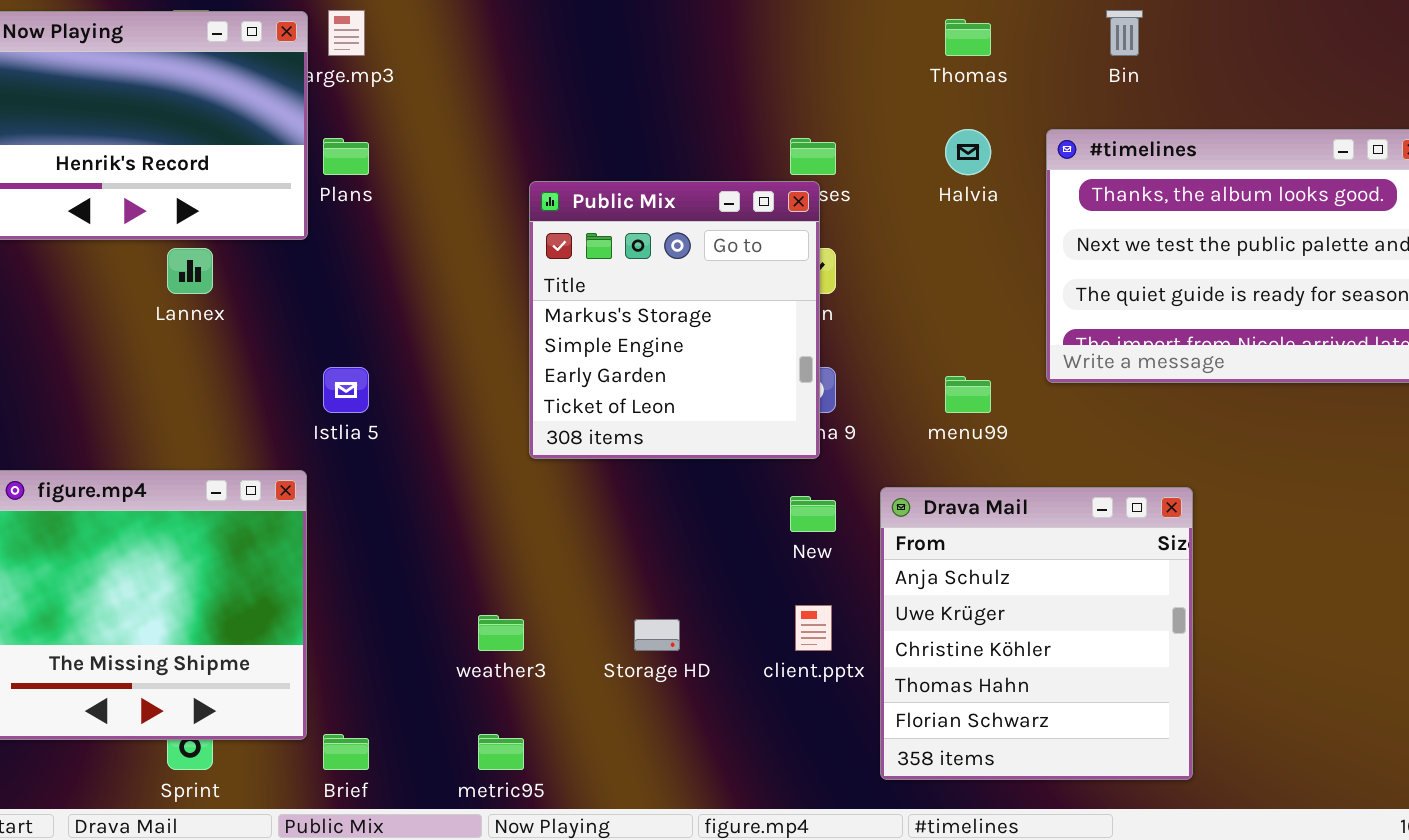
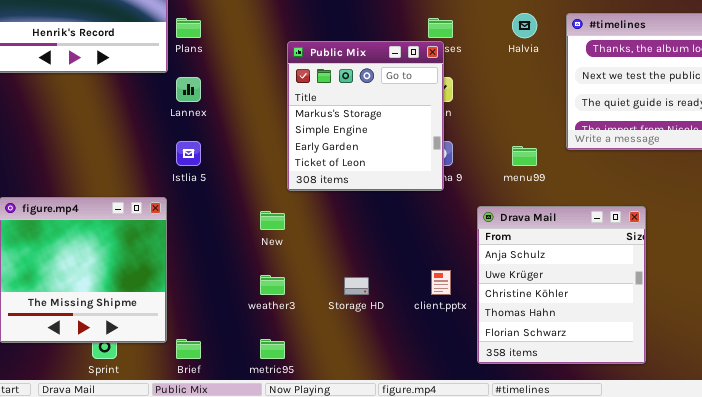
Lannex: [167,248,213,294] -> [176,77,201,102], moved
New: [790,496,836,532] -> [260,211,285,230], moved

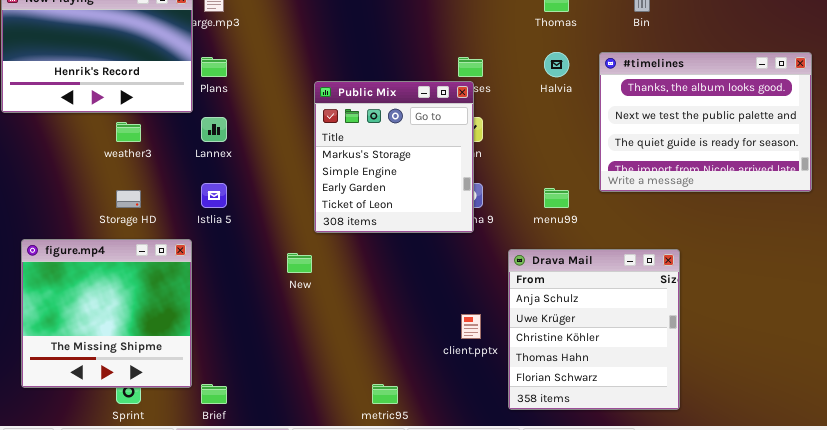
weather3: [260,275,285,295] -> [116,122,141,142], moved
Storage HD: [344,277,369,295] -> [116,190,141,208], moved
metric95: [260,339,285,359] -> [372,384,398,404], moved

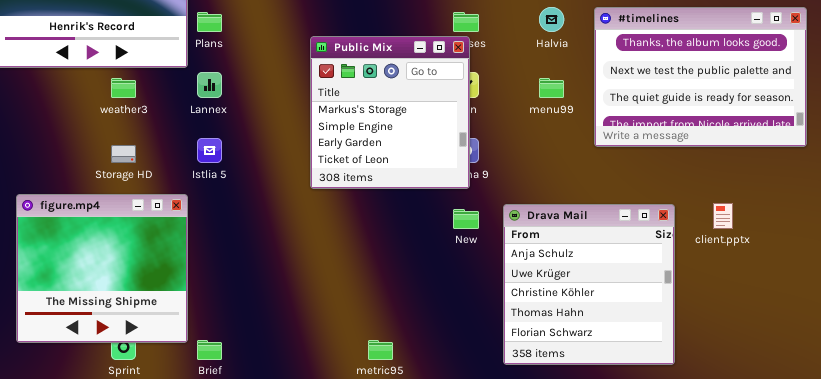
menu99: [544,188,569,208] -> [539,78,564,98], moved
New: [287,253,312,273] -> [453,209,479,229], moved
client.pptx: [461,314,481,339] -> [713,203,733,229], moved

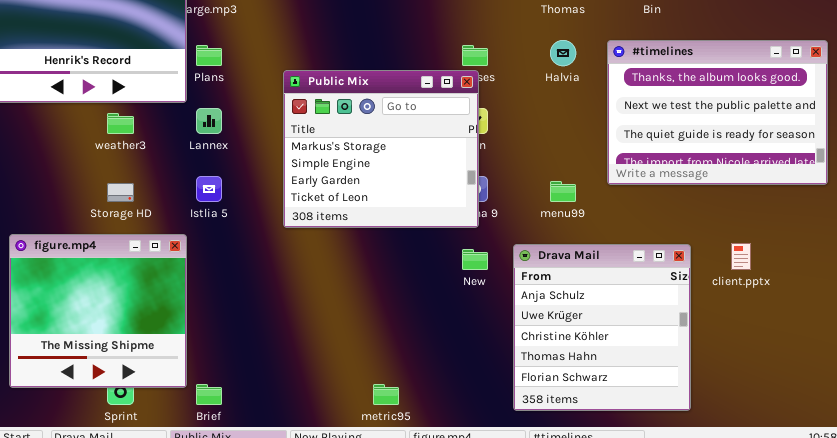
Public Mix: [310,36,470,189] -> [283,70,479,228], resized
menu99: [539,78,564,98] -> [550,181,576,202], moved

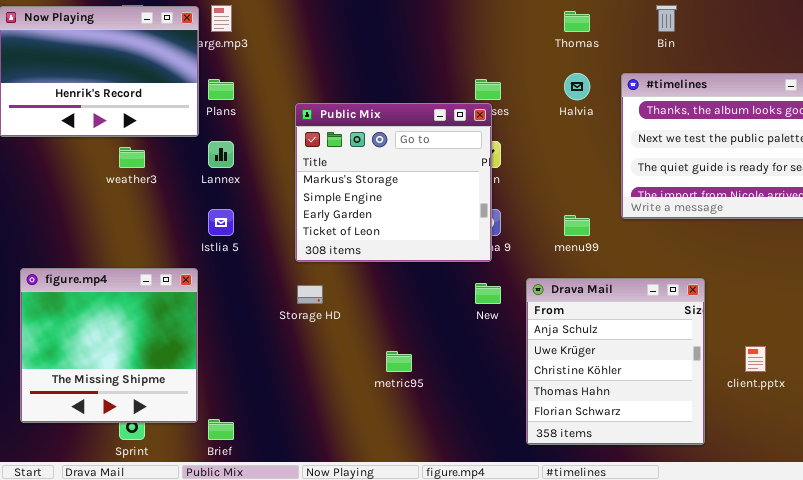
Storage HD: [107,183,134,202] -> [297,285,323,304], moved
client.pptx: [731,243,751,270] -> [745,346,766,372], moved
metric95: [373,384,399,405] -> [386,351,412,372], moved

